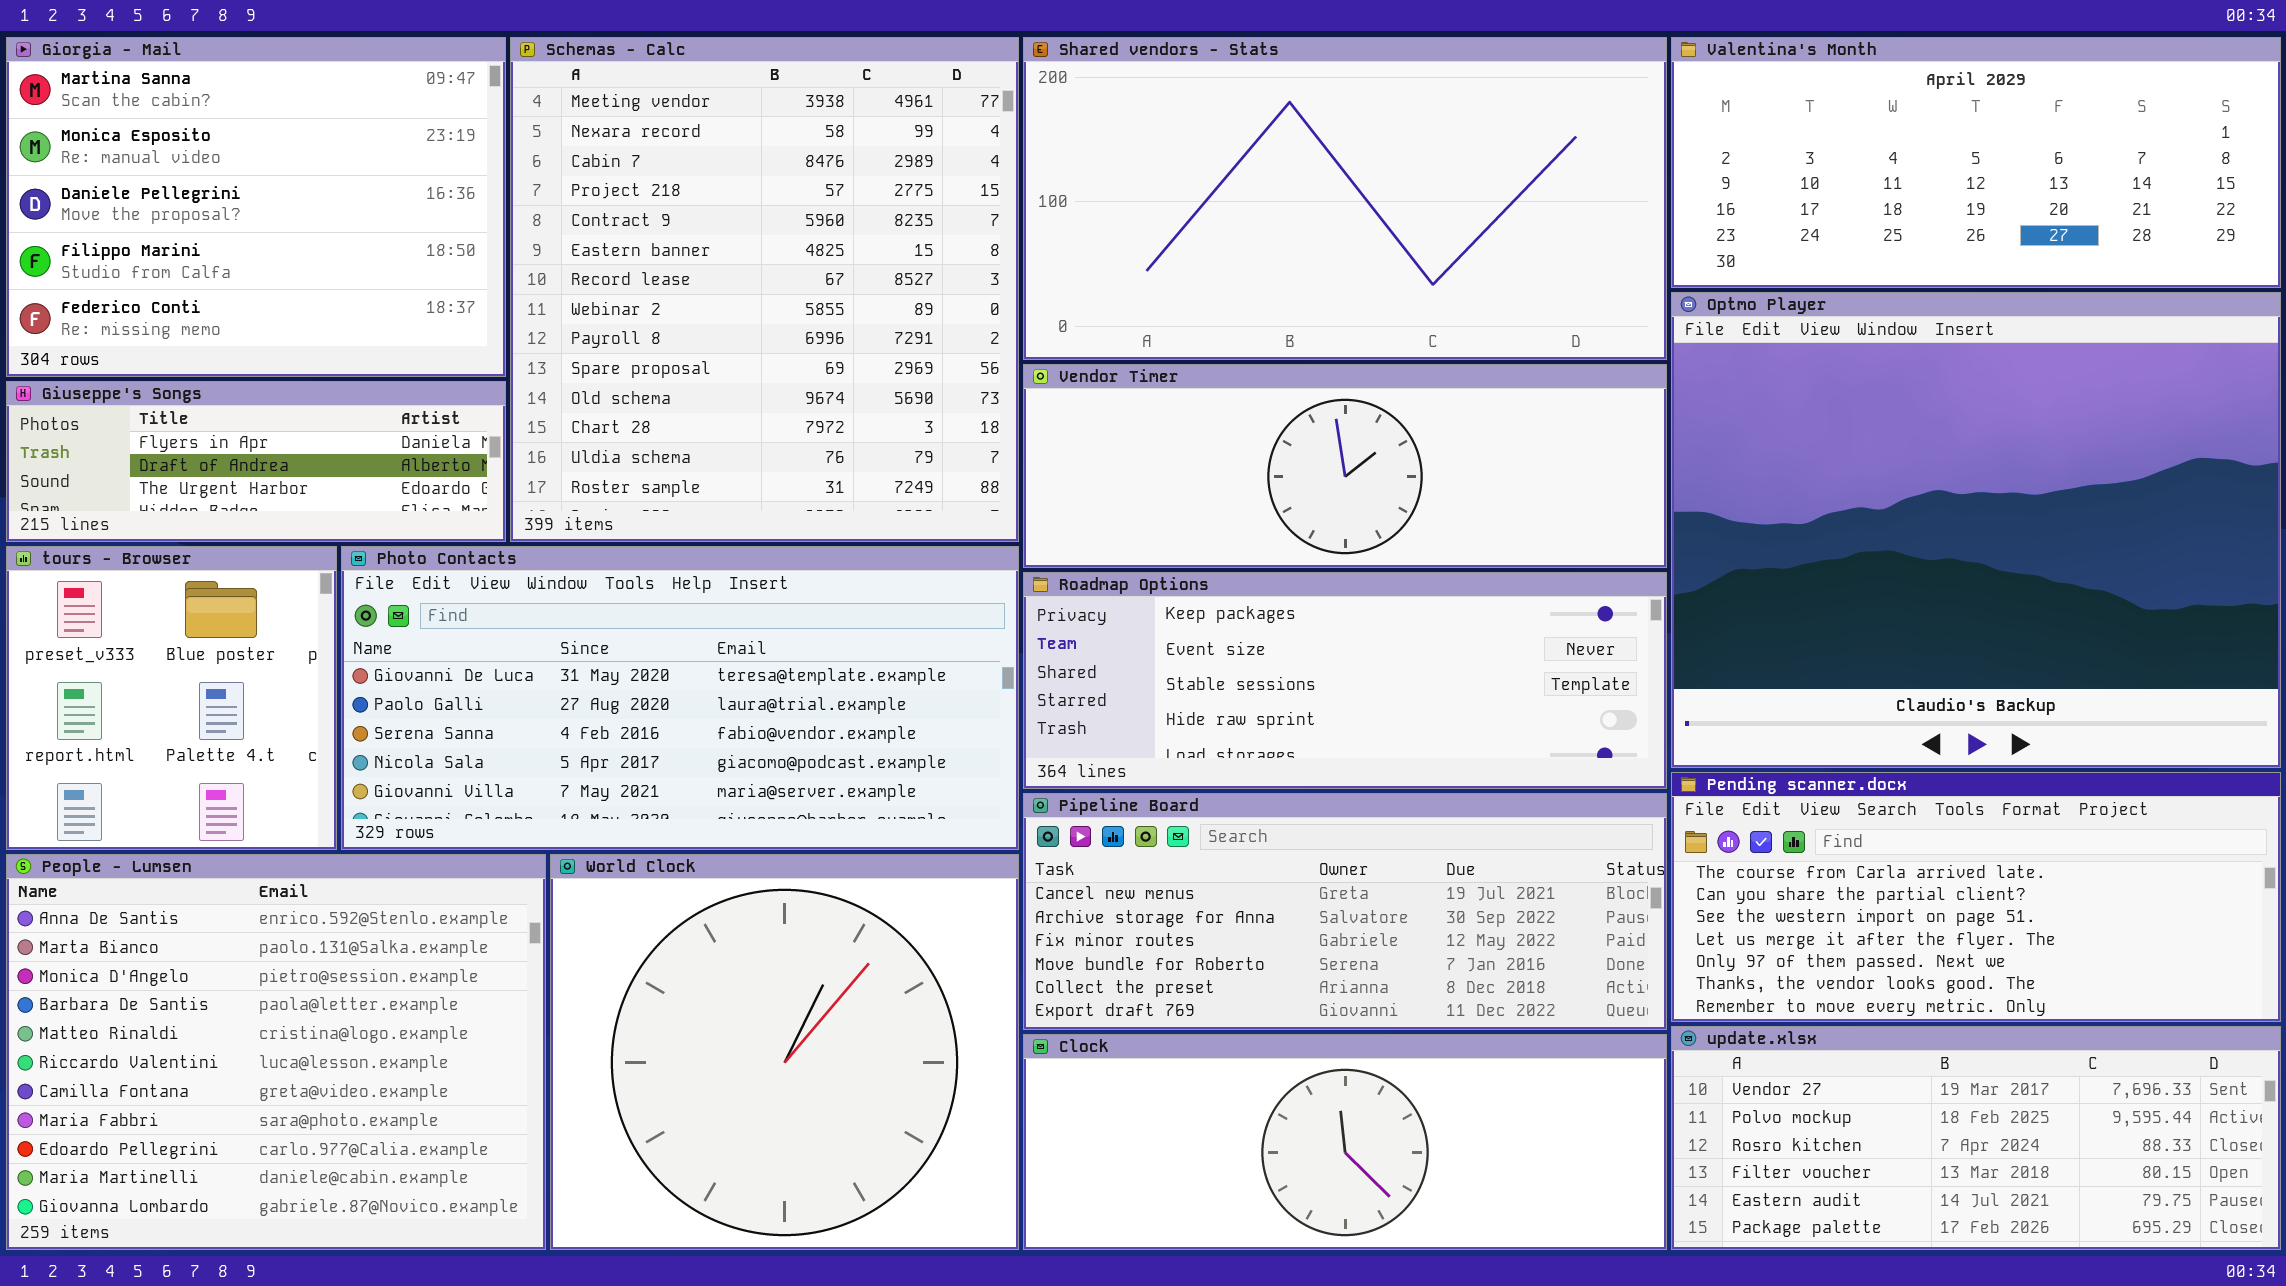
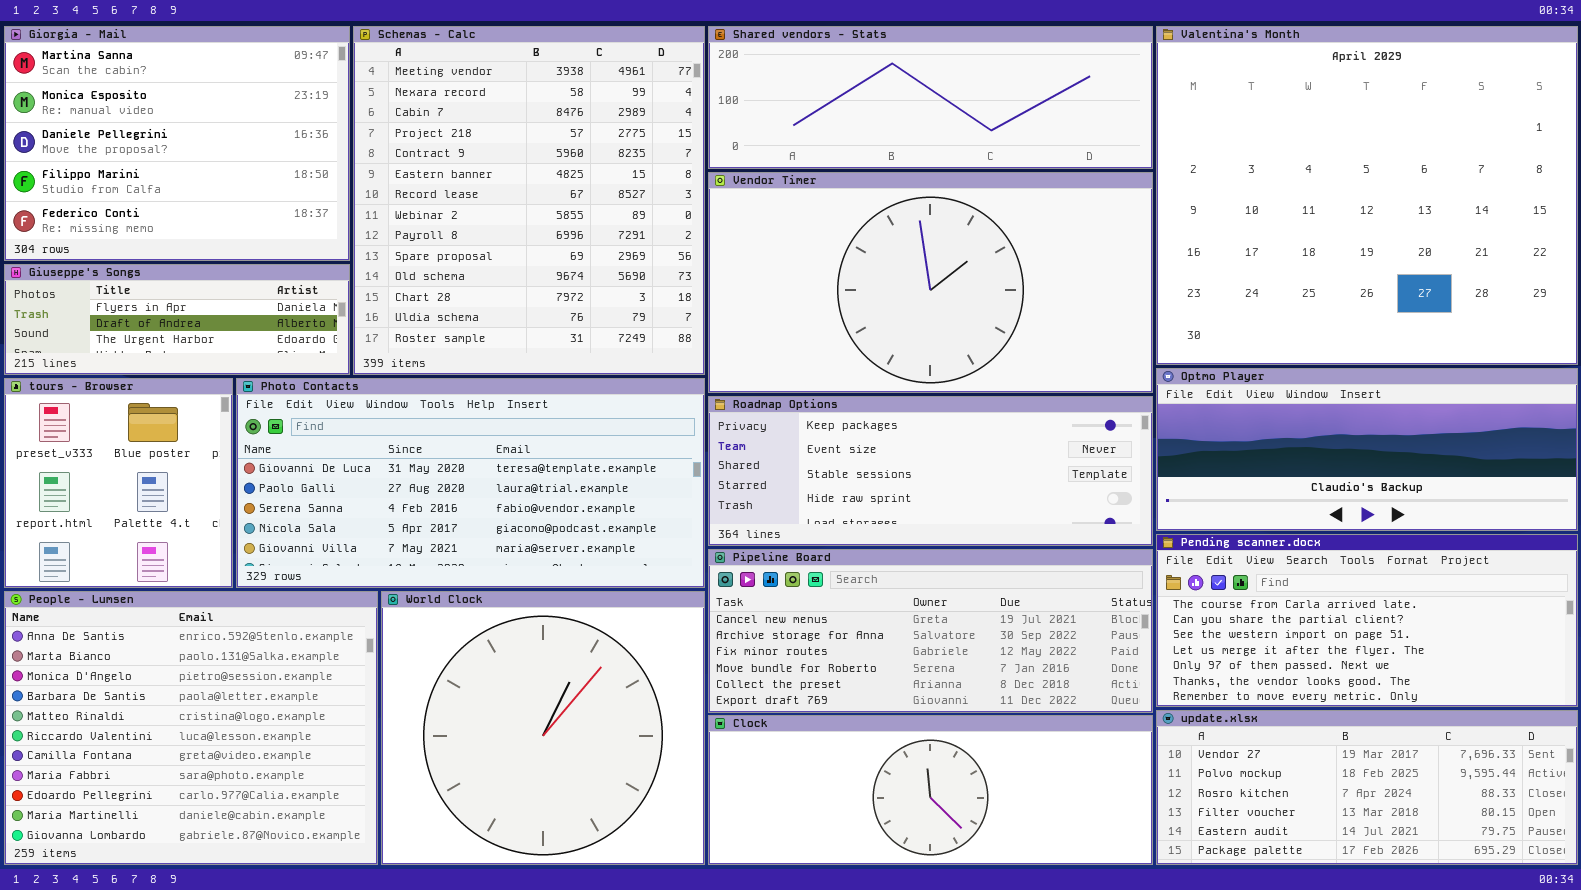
Shared vendors - Stats: [1023,37,1667,360] -> [708,26,1153,169], resized
Valentina's Month: [1671,37,2281,288] -> [1156,26,1578,365], resized
Optmo Player: [1671,292,2281,768] -> [1156,368,1578,531], resized
Vendor Timer: [1023,364,1667,568] -> [708,172,1153,393], resized

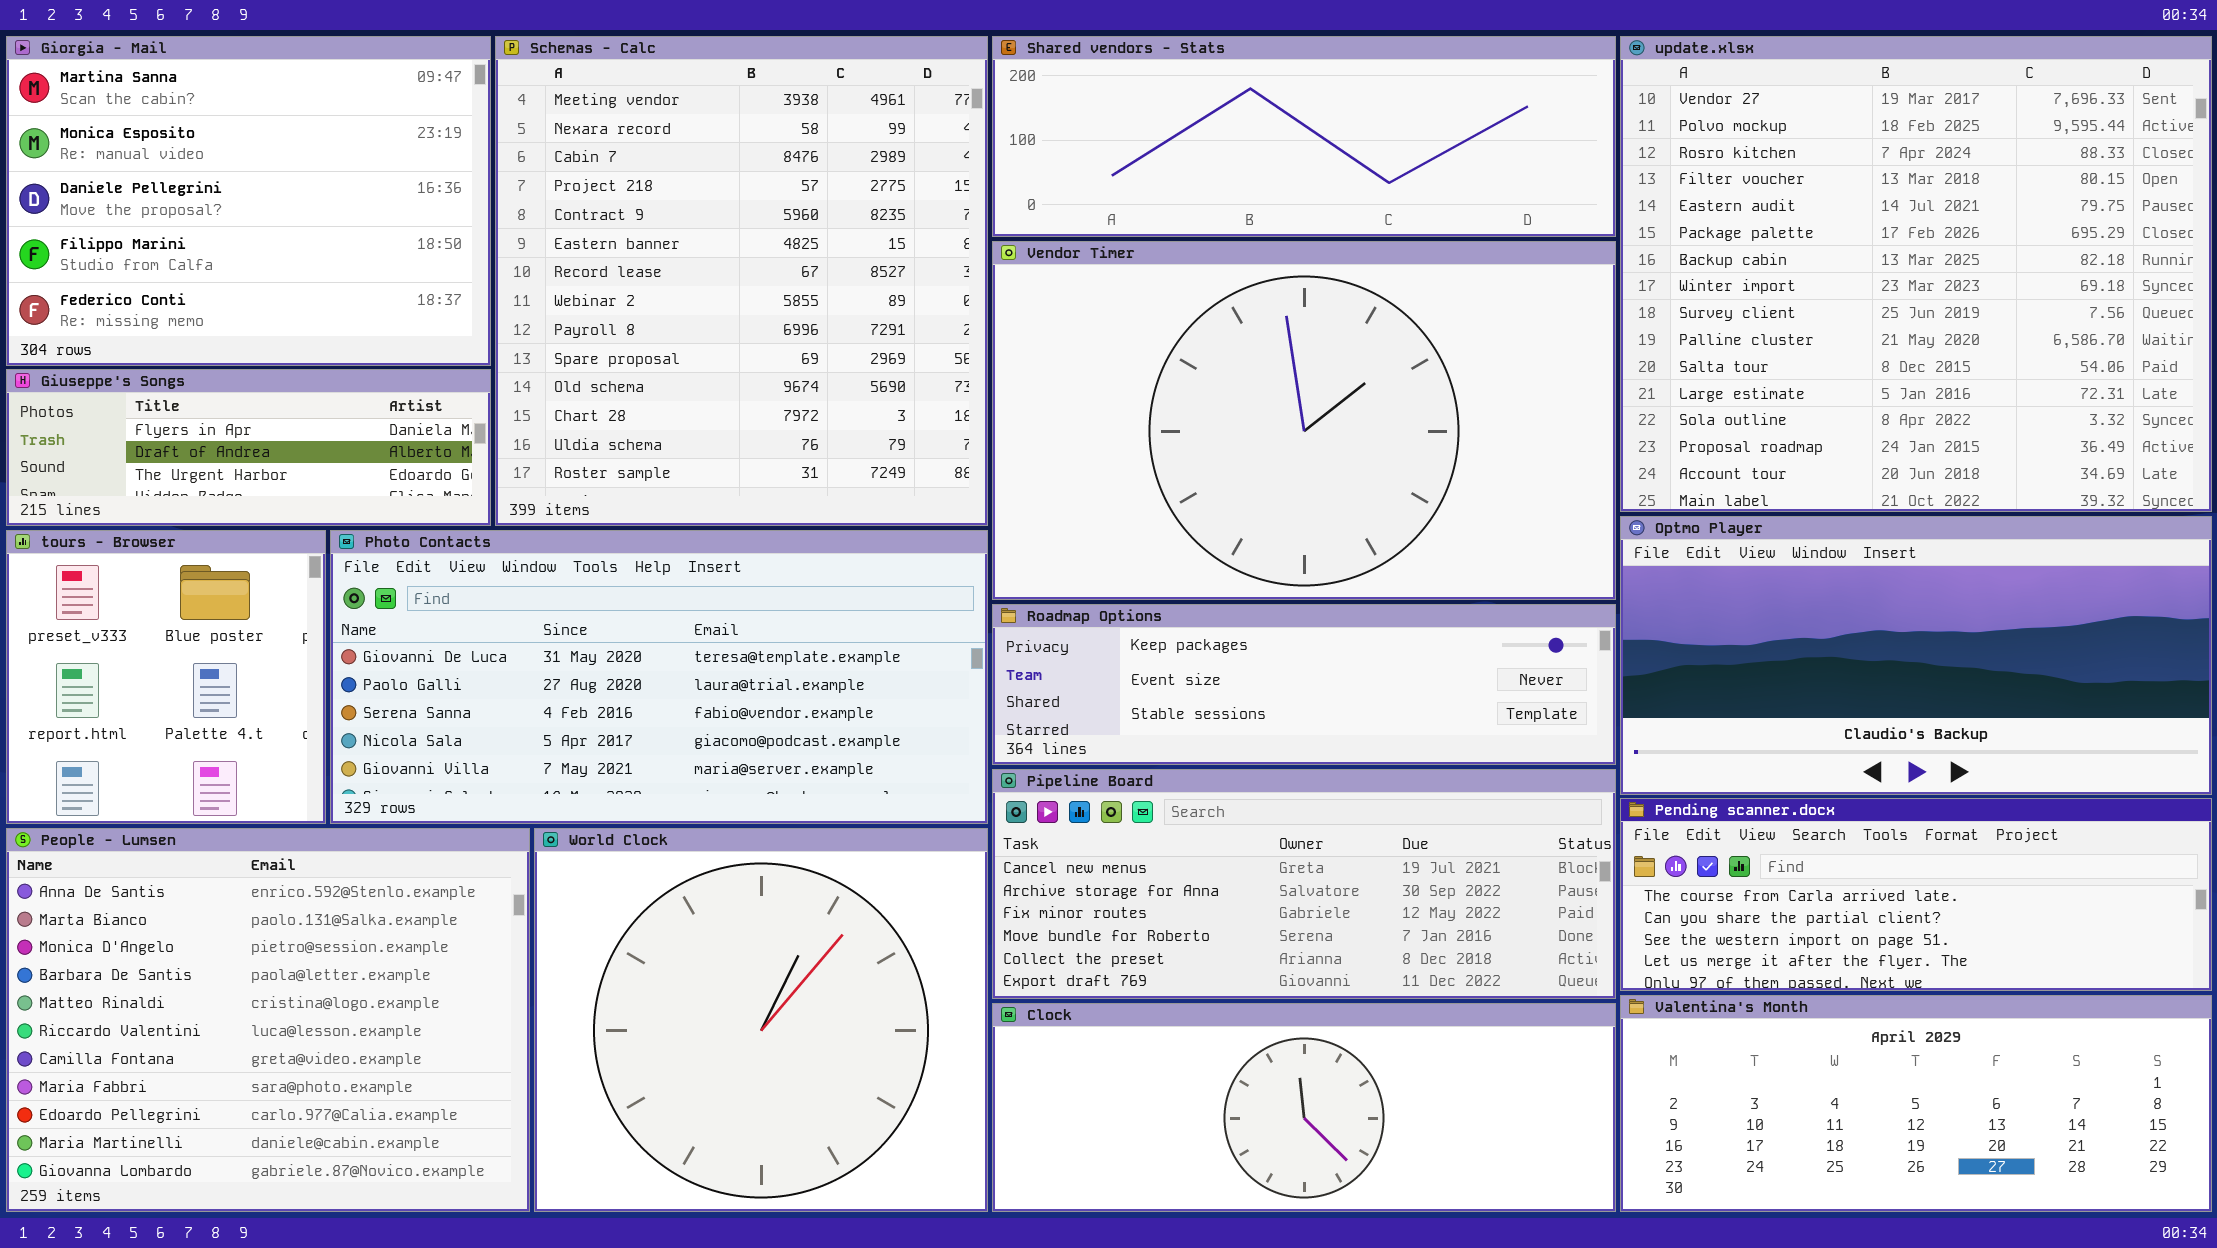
Valentina's Month: [1156,26,1578,365] -> [1620,995,2212,1212], moved, resized
Vendor Timer: [708,172,1153,393] -> [992,241,1616,600], resized
Optmo Player: [1156,368,1578,531] -> [1620,516,2212,795], resized
Roadmap Options: [708,396,1153,546] -> [992,604,1616,765], resized
Pending scanner.docx: [1156,534,1578,707] -> [1620,798,2212,991], resized
update.xlsx: [1156,710,1578,865] -> [1620,36,2212,512], moved, resized

